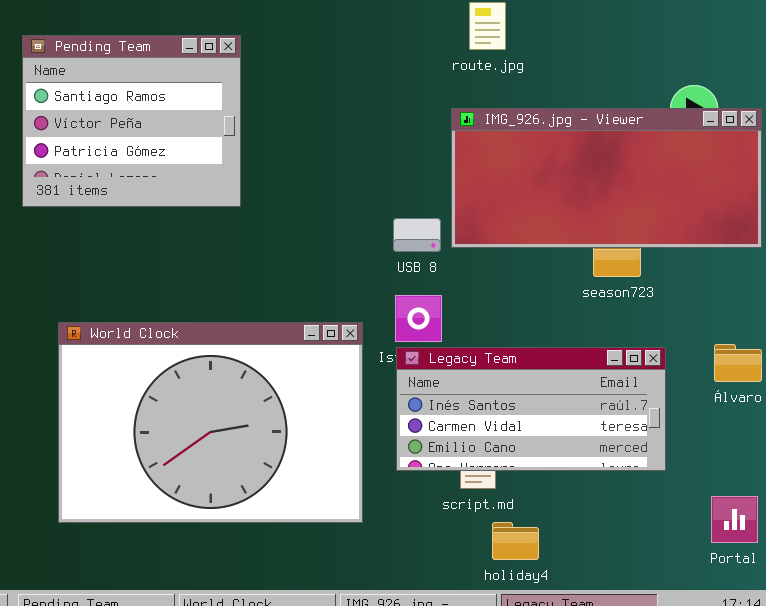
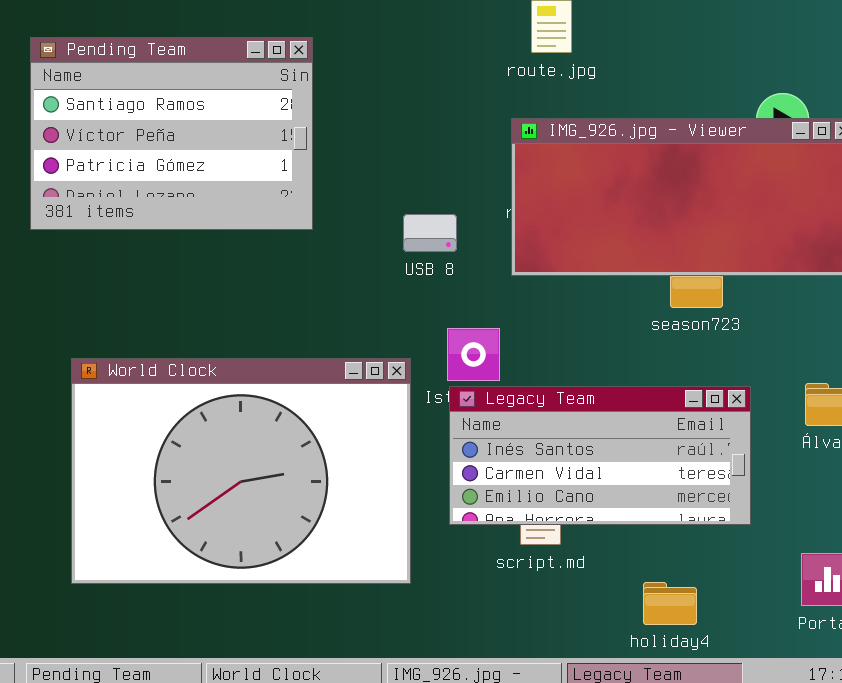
Pending Team: [22,35,241,207] -> [30,37,313,230], resized
USB 8: [393,218,441,252] -> [403,214,457,252], moved
holiday4: [492,522,539,560] -> [643,582,697,625], moved

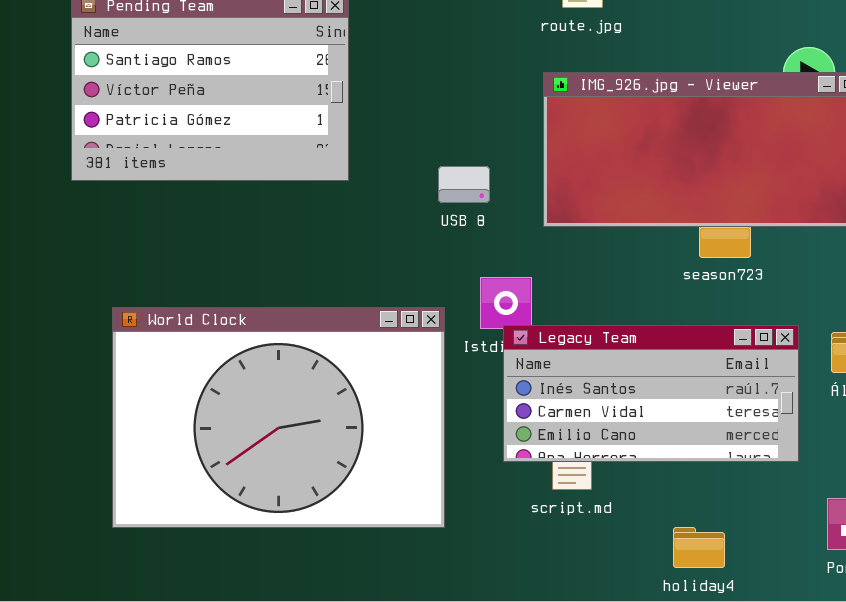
Legacy Team: [449,386,751,525] -> [503,325,799,462], moved

